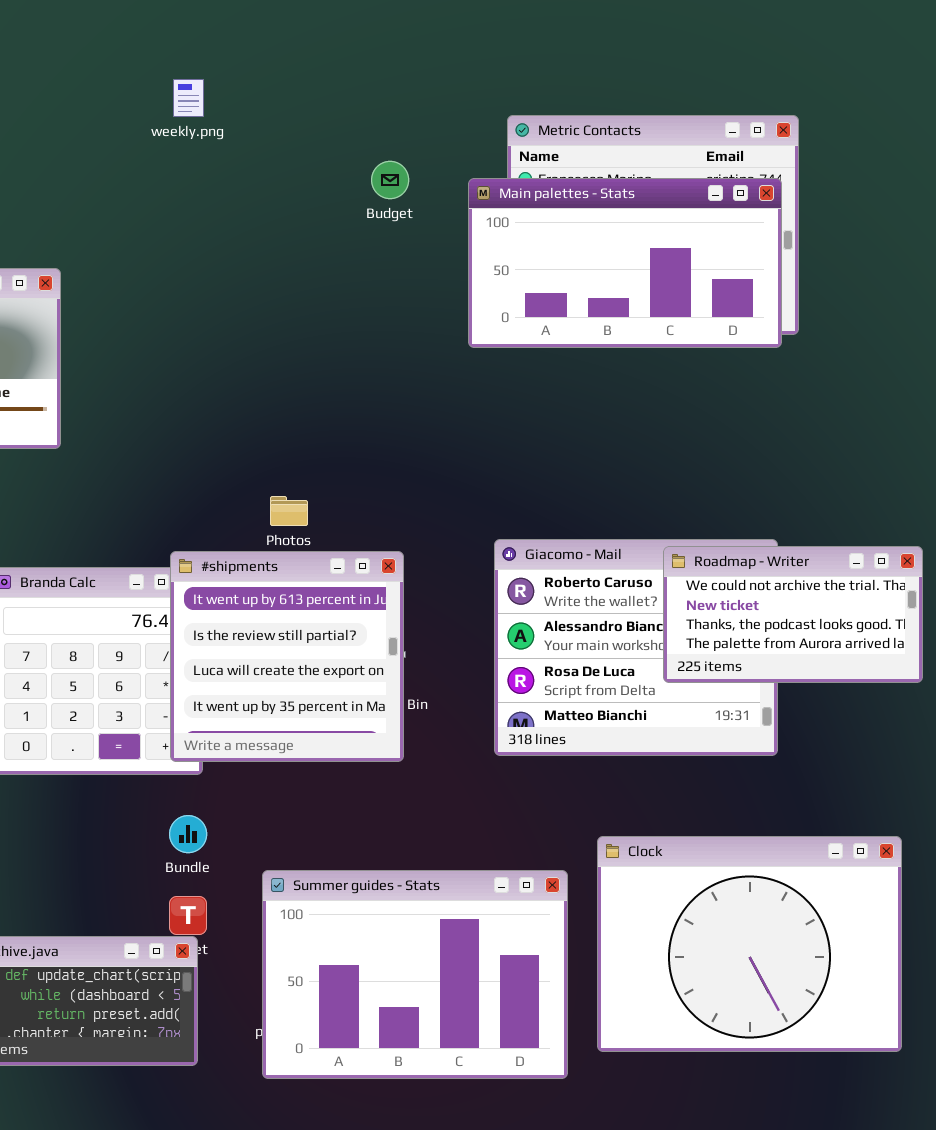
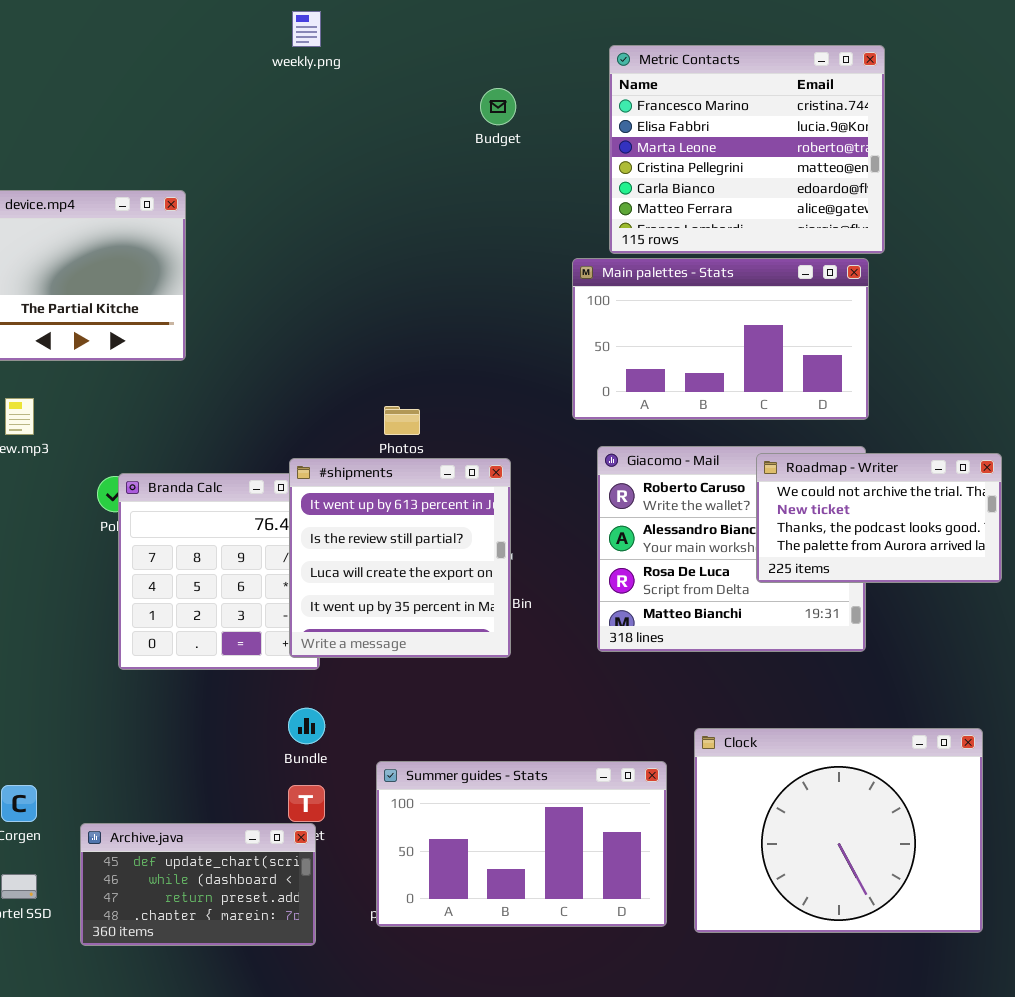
Main palettes - Stats: [468,178,782,348] -> [572,258,869,420], moved
Summer guides - Stats: [262,870,568,1079] -> [376,761,667,927], resized

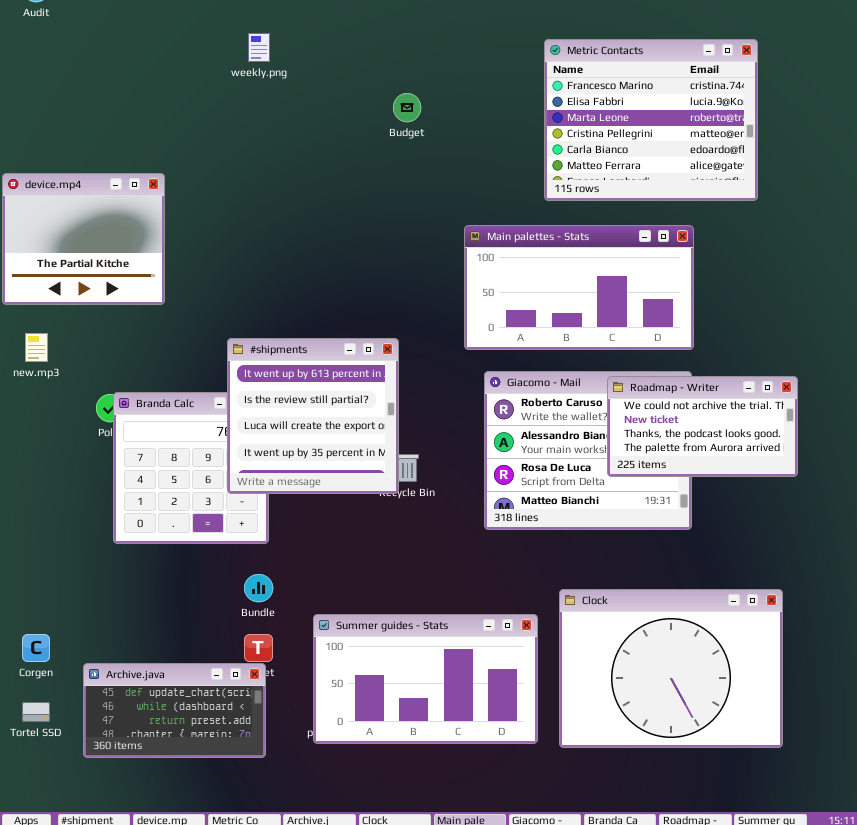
Metric Contacts: [609,45,885,254] -> [544,39,758,201], moved
#shipments: [289,458,511,658] -> [227,338,399,494], moved

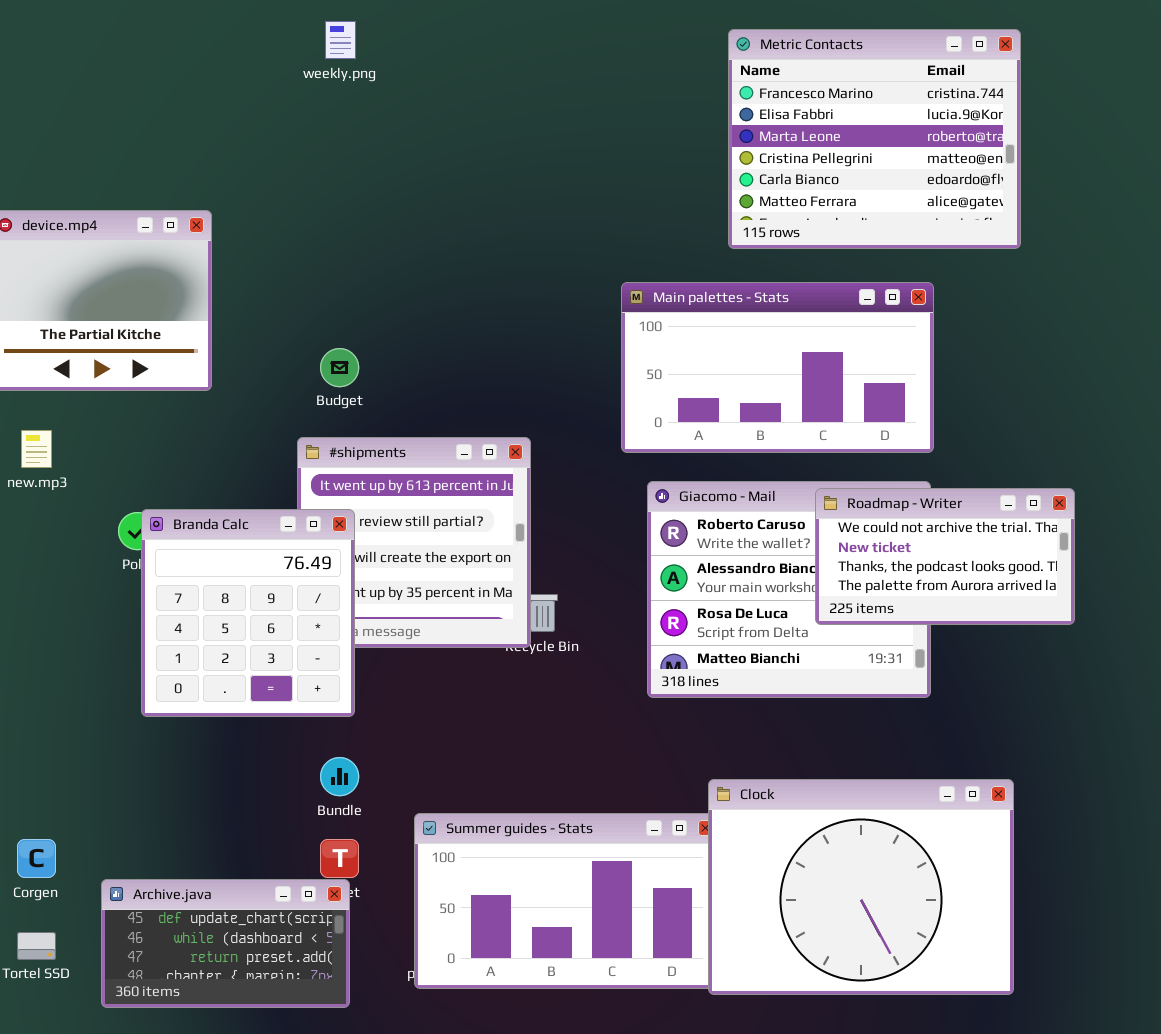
Budget: [393,93,421,122] -> [320,348,359,387], moved
Branda Calc: [113,392,269,544] -> [141,509,355,717], raised
Clock: [559,589,783,748] -> [708,779,1014,995], moved

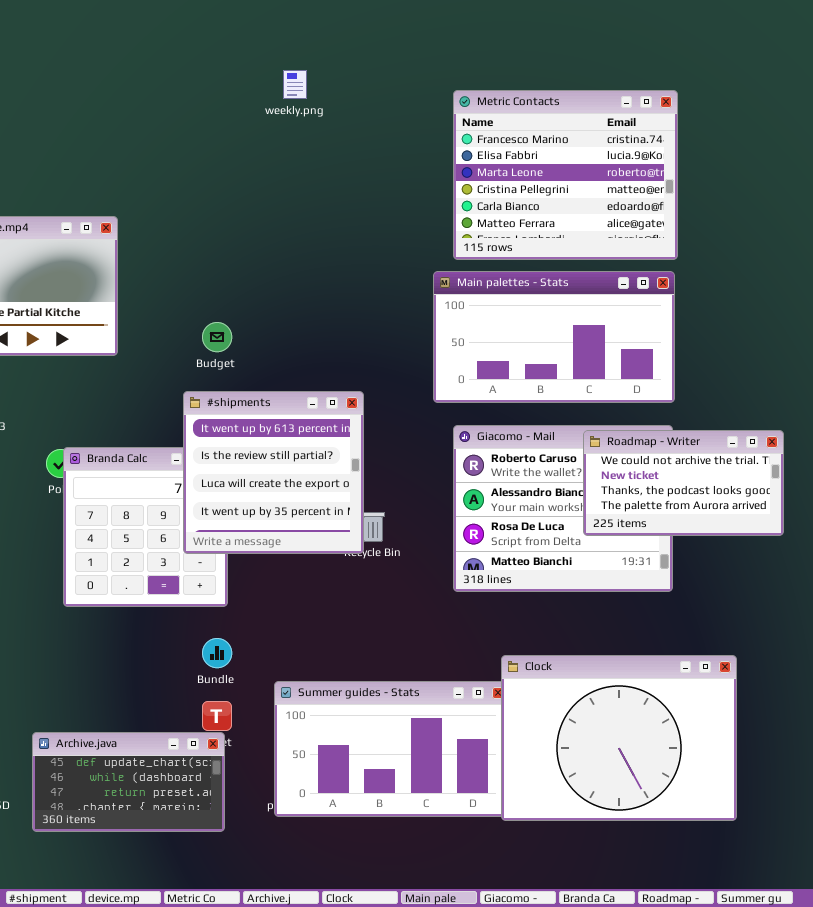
weekly.png: [325,21,356,59] -> [283,70,307,99], moved
Metric Contacts: [728,29,1021,249] -> [453,90,678,260], moved
#shipments: [297,437,531,648] -> [183,391,364,554], raised

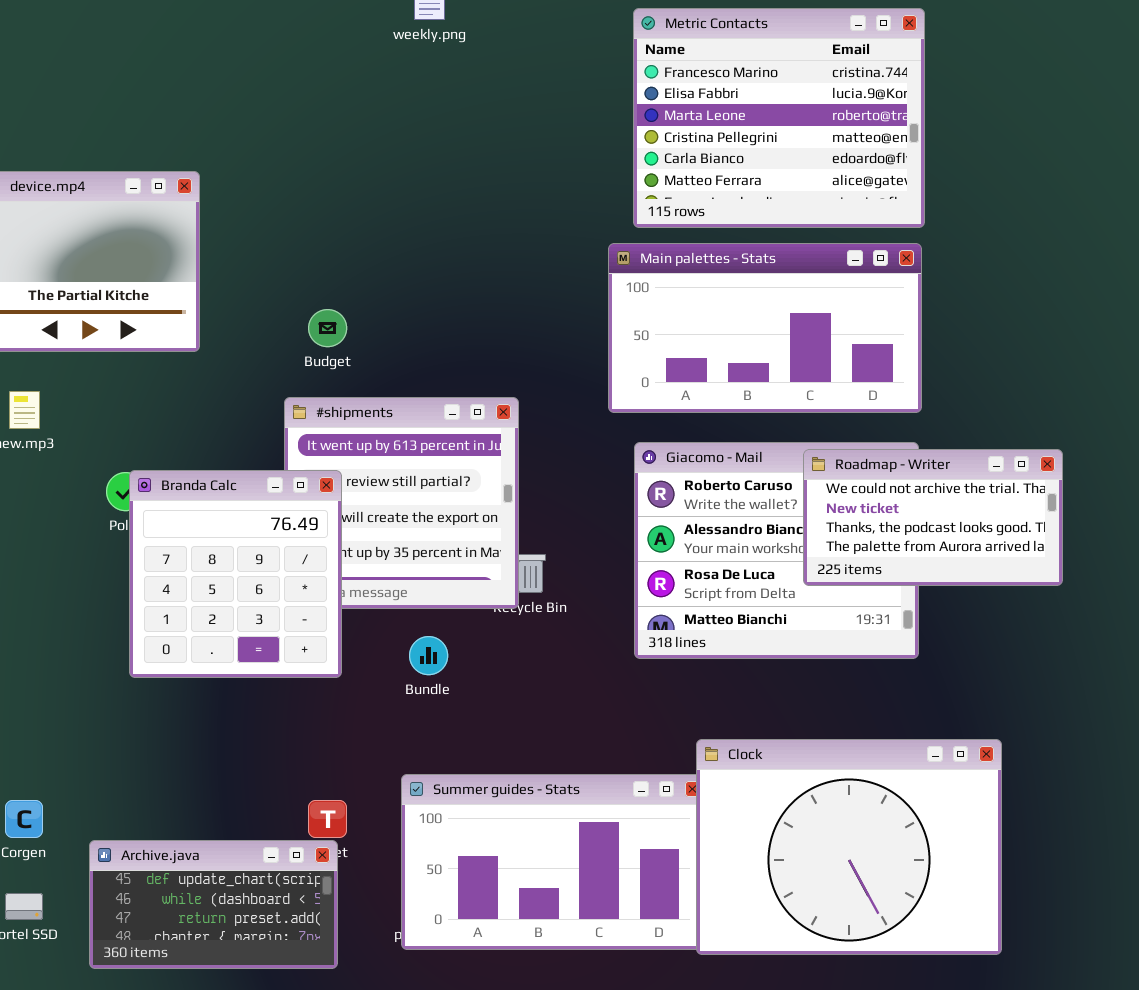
Branda Calc: [63,447,228,607] -> [129,470,342,678], raised
Bundle: [202,638,232,668] -> [409,636,448,675], moved

